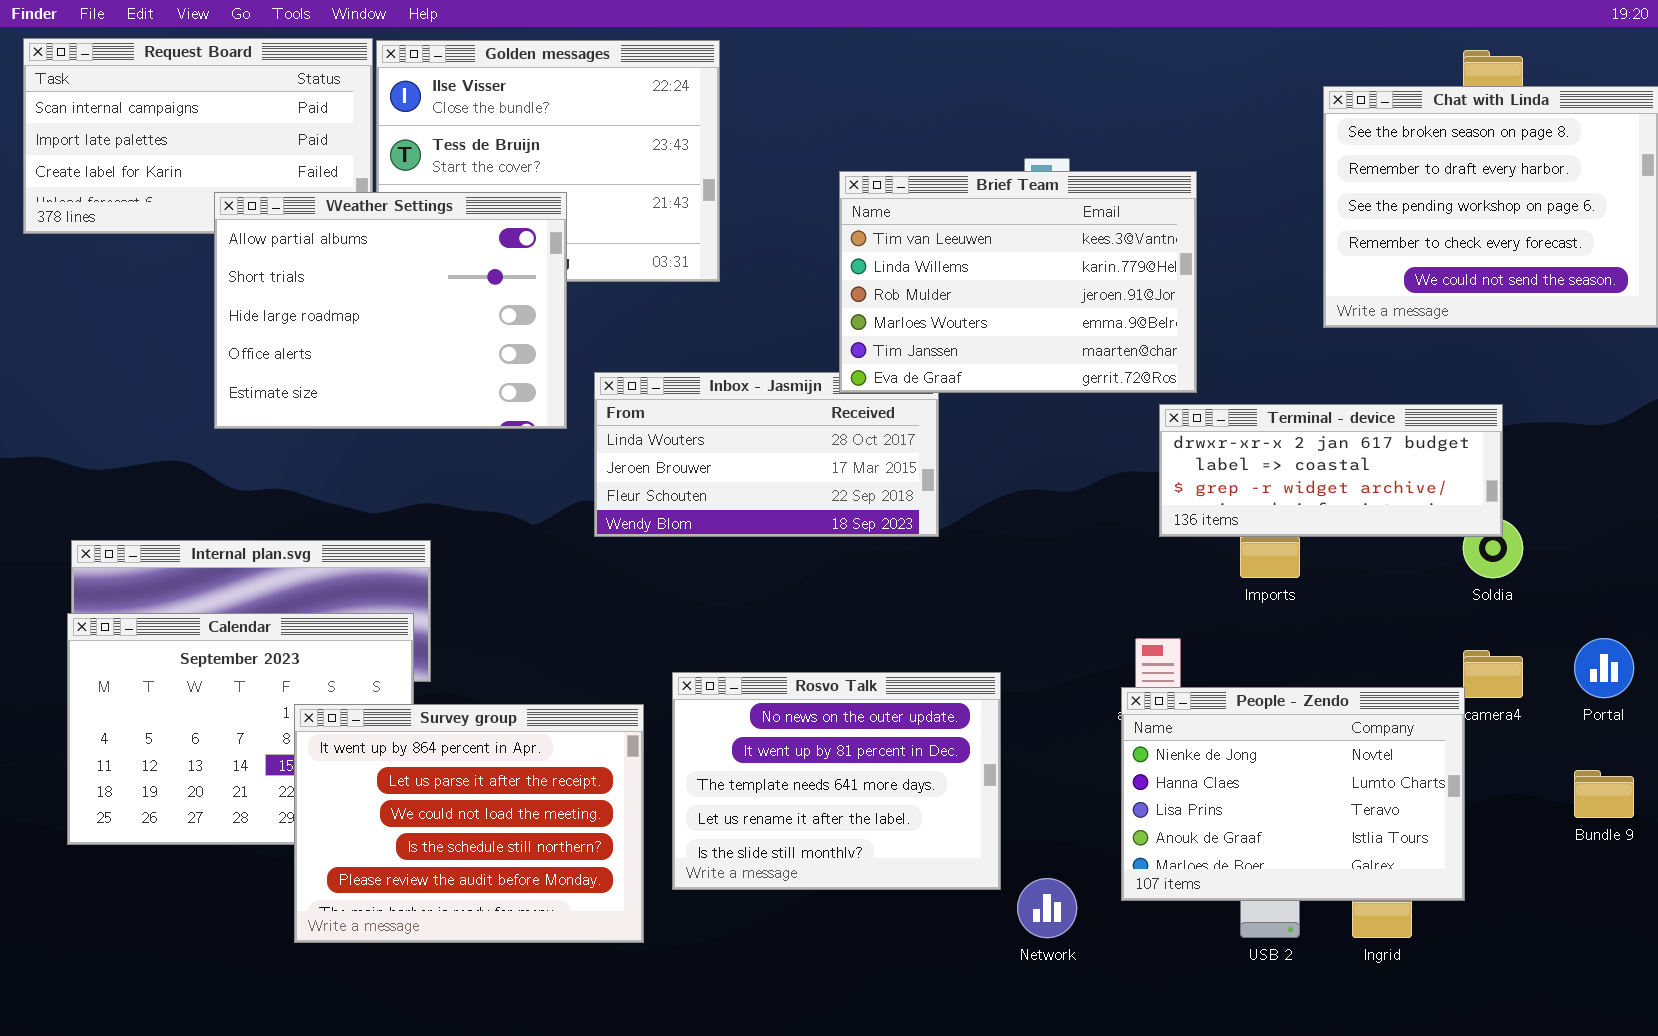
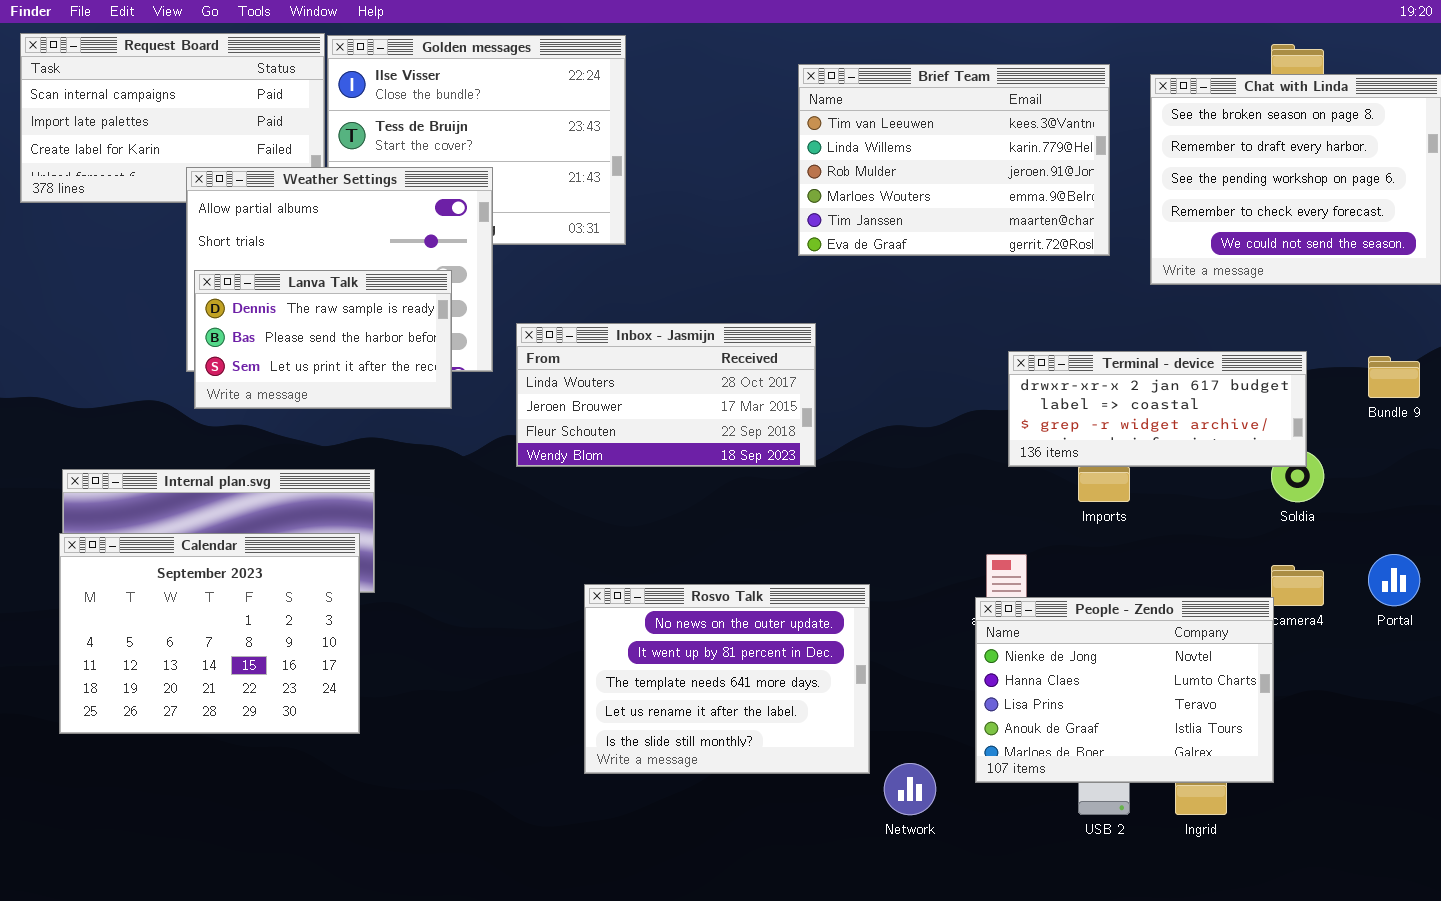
Brief Team: [839,171,1197,393] -> [798,64,1110,256], moved
Lanva Talk: none -> [194,270,452,409], opened
Survey group: [294,704,644,943] -> none, closed
Bundle 9: [1574,770,1634,818] -> [1368,356,1420,398], moved

